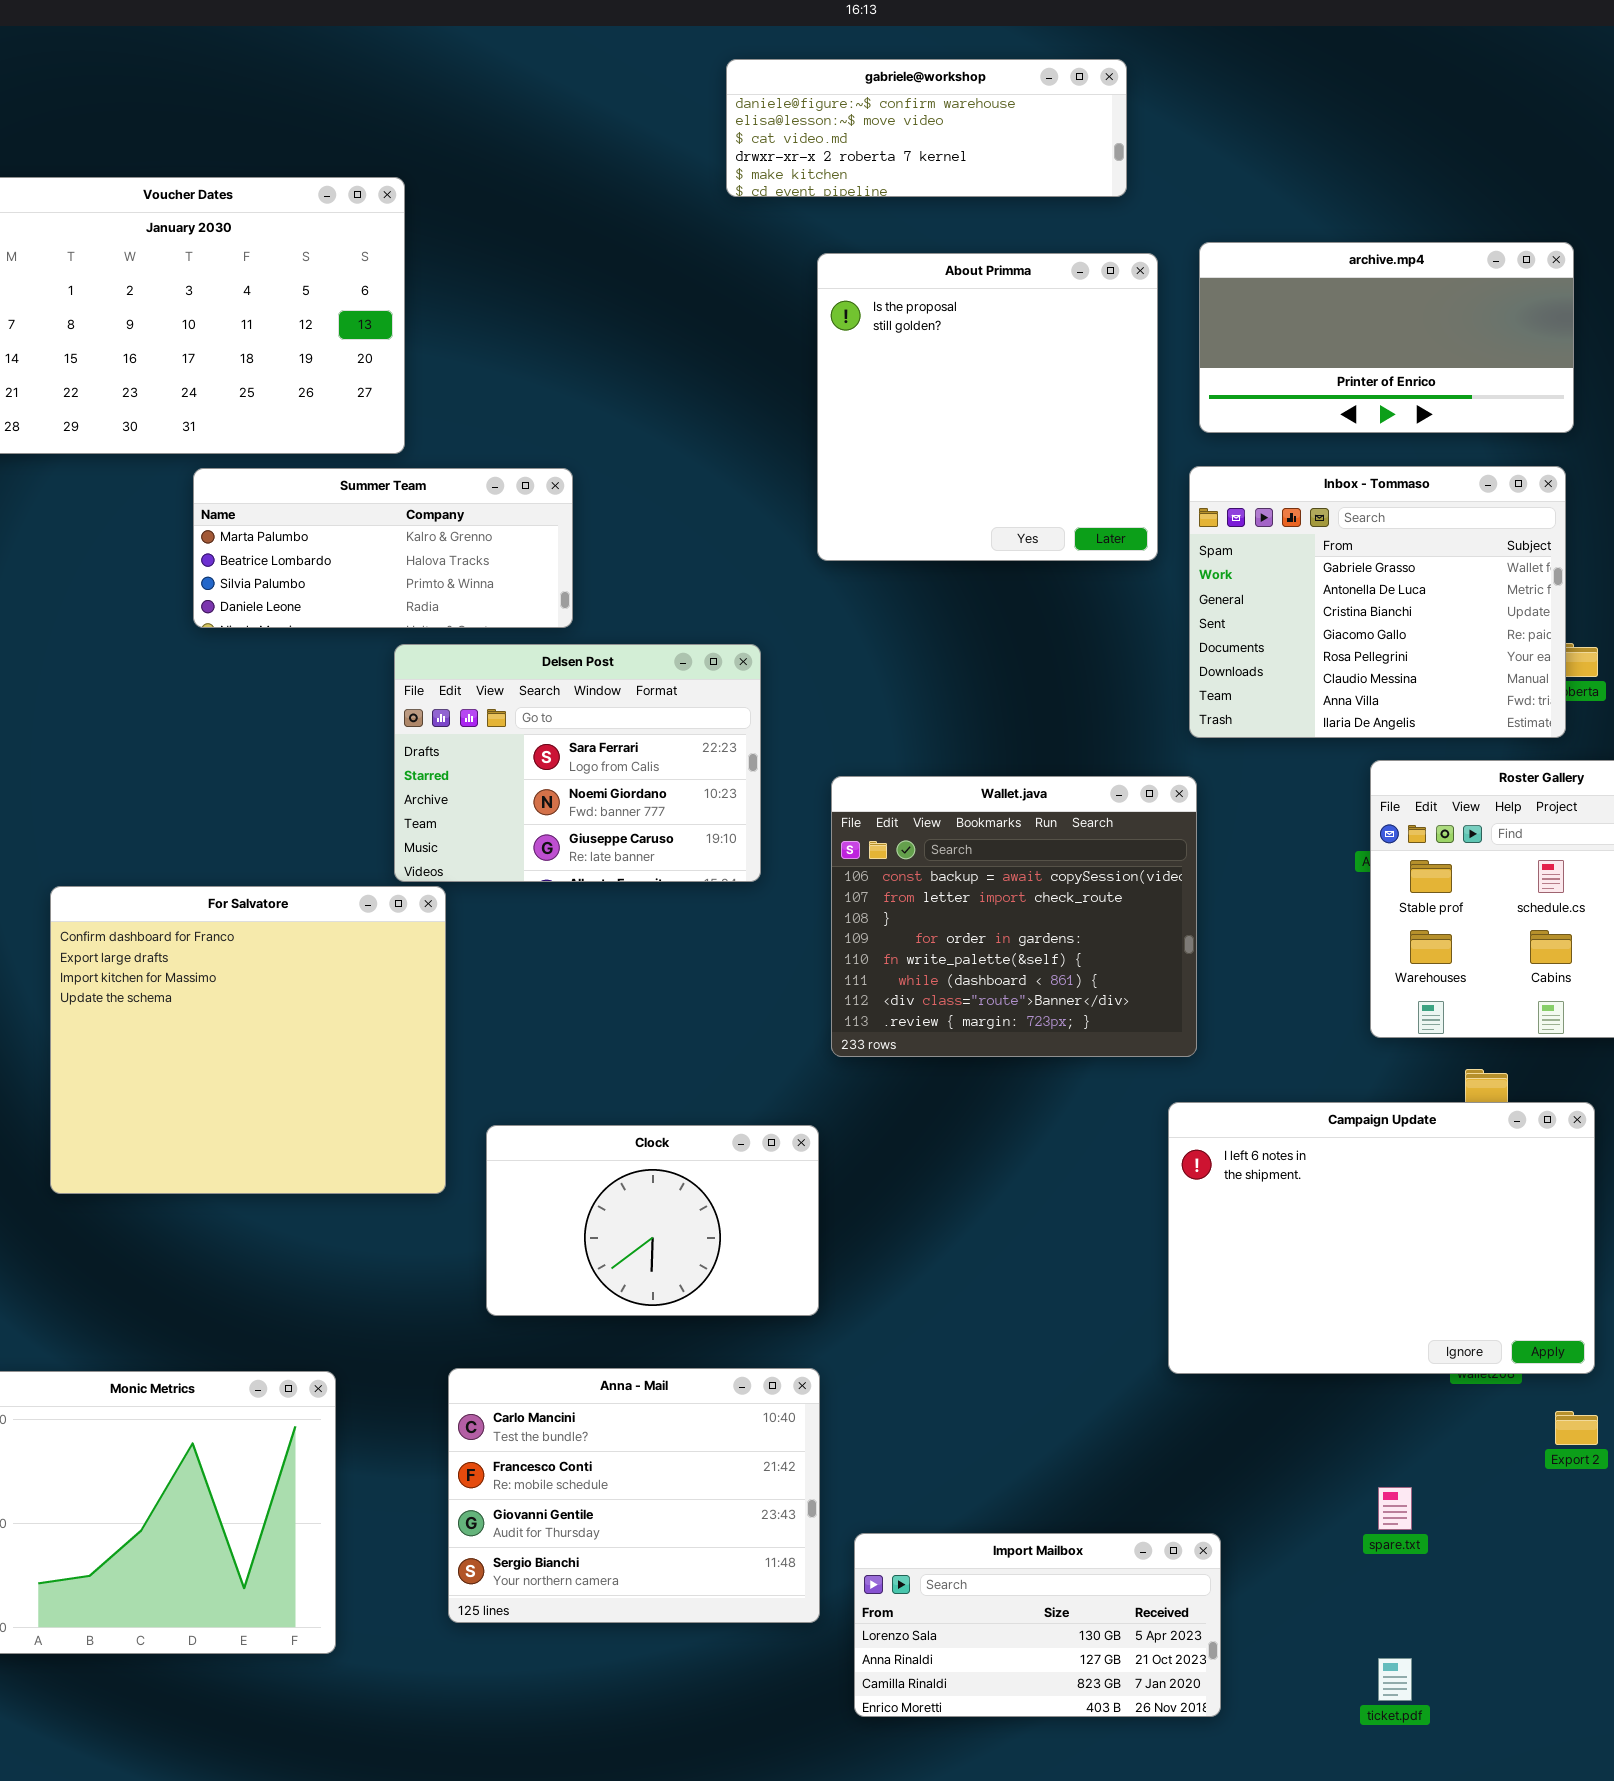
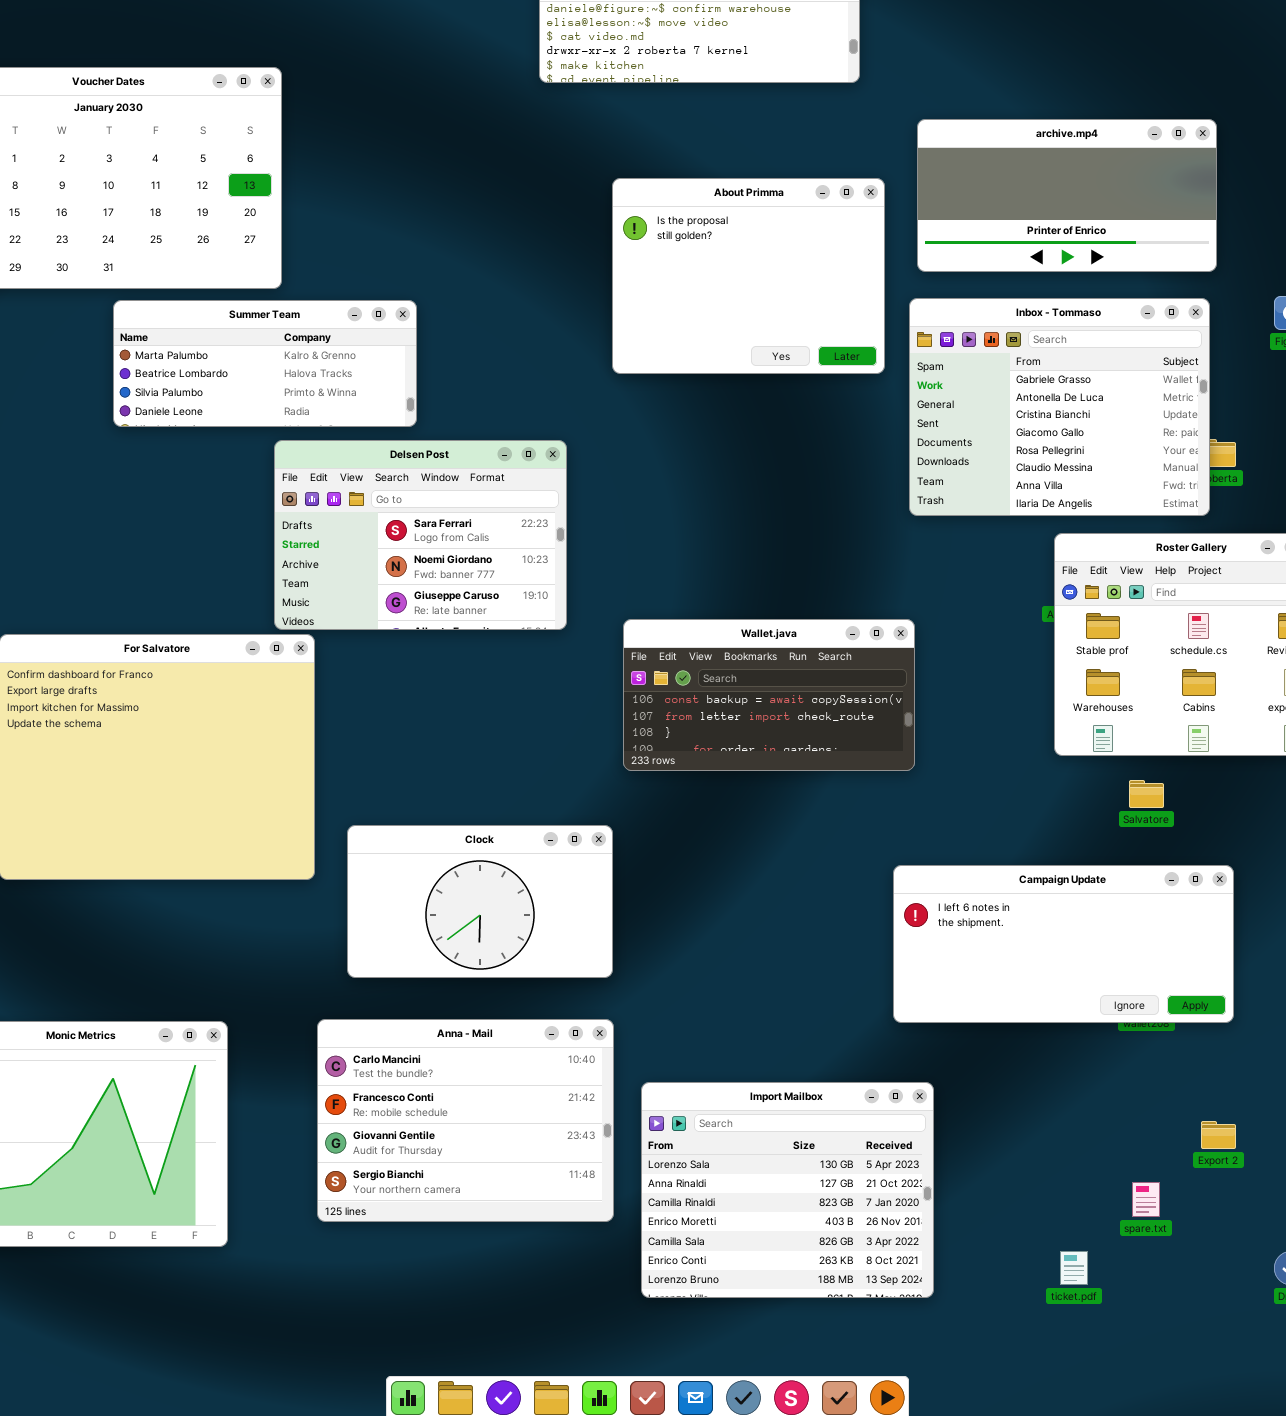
About Primma: [817,253,1158,561] -> [612,178,885,374], resized
Wallet.java: [831,776,1197,1057] -> [623,619,915,771], resized
Campaign Update: [1168,1102,1595,1374] -> [893,865,1234,1023], resized
Export 2: [1555,1411,1598,1445] -> [1201,1121,1236,1149], moved
spare.txt: [1378,1487,1412,1530] -> [1132,1182,1160,1217], moved
Import Mailbox: [854,1533,1221,1717] -> [641,1082,934,1298], resized

